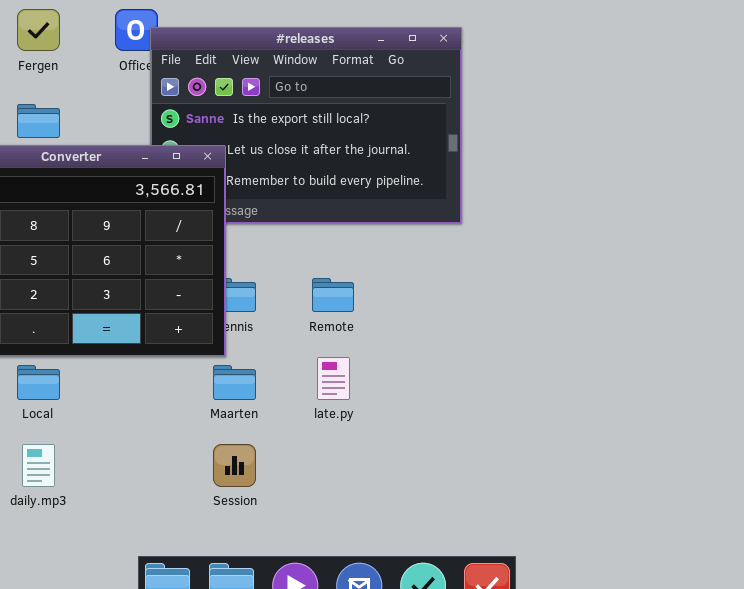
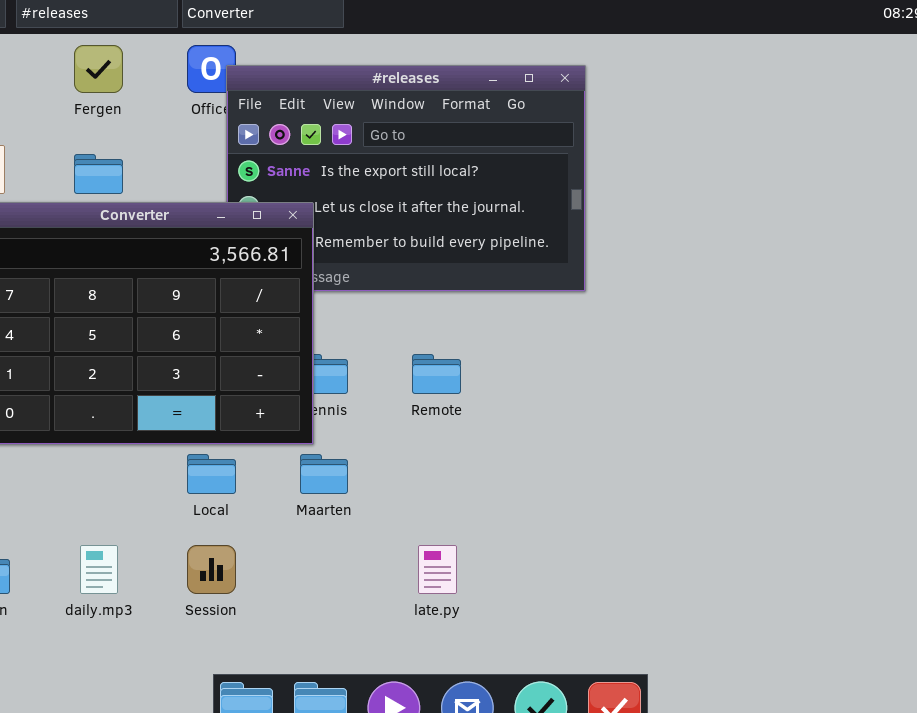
late.py: [317,357,350,400] -> [418,545,457,594], moved
Local: [17,365,60,400] -> [187,454,236,494], moved
Session: [213,444,256,487] -> [187,545,236,594], moved

